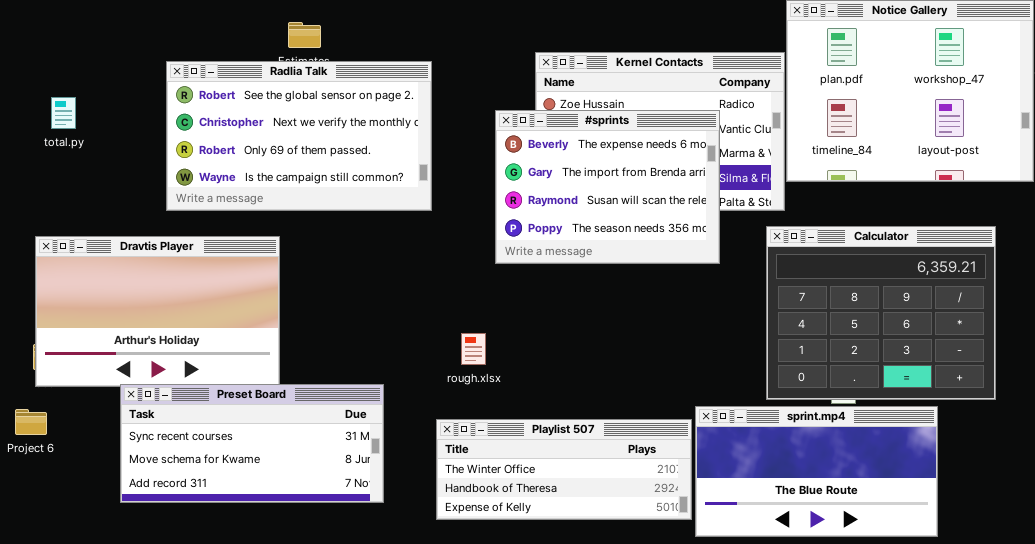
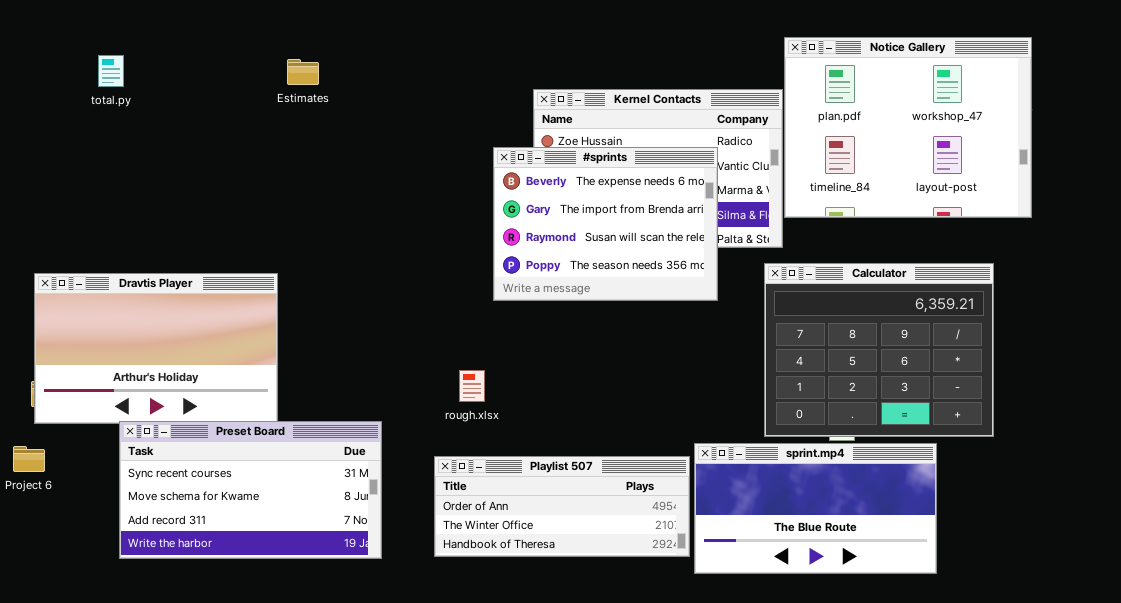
Radlia Talk: [166,61,432,211] -> none, closed
total.py: [51,97,76,129] -> [98,55,124,87], moved
Preset Board: [120,384,384,503] -> [119,421,382,559], resized
Playlist 507: [436,419,692,520] -> [434,456,690,557], scrolled up 1 row

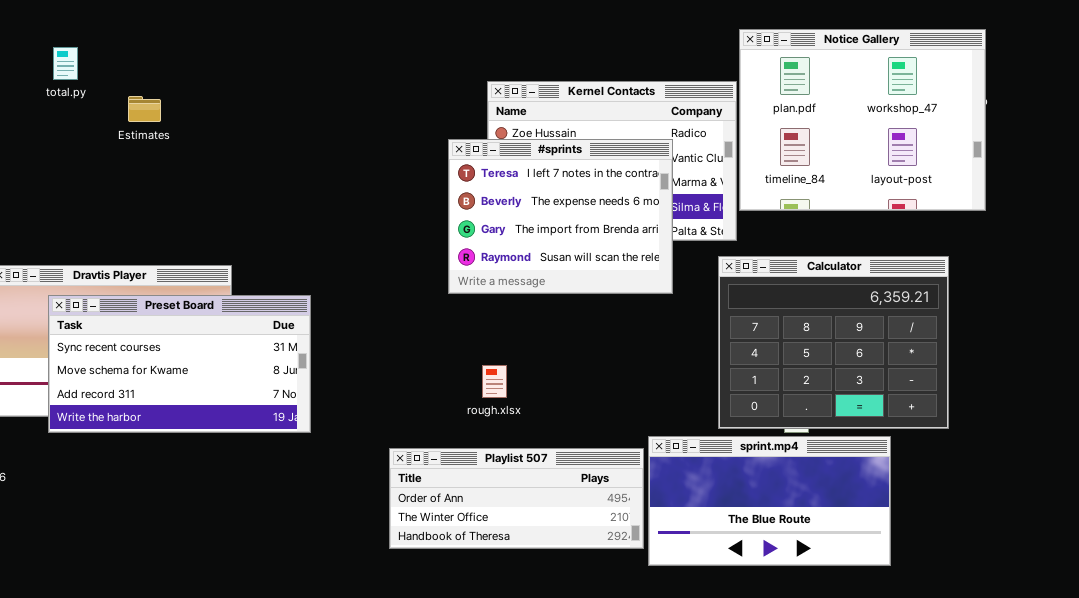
Estimates: [287,59,319,85] -> [128,96,161,122], moved
#sprints: [493,147,718,301] -> [448,139,673,294], scrolled up 1 row
rough.xlsx: [459,370,485,402] -> [482,365,507,398], moved
Preset Board: [119,421,382,559] -> [48,295,311,433], moved

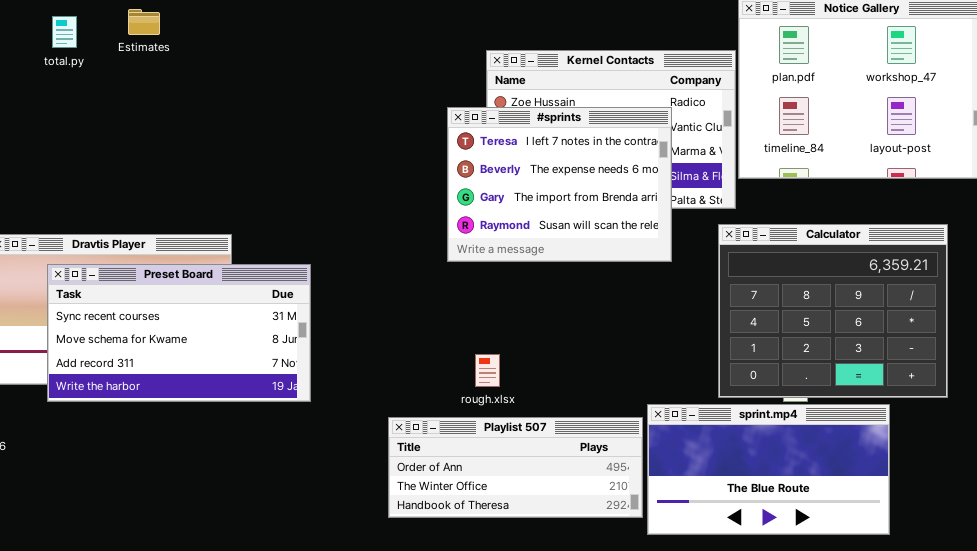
Estimates: [128,96,161,122] -> [128,9,160,35], moved
rough.xlsx: [482,365,507,398] -> [475,354,500,387], moved

